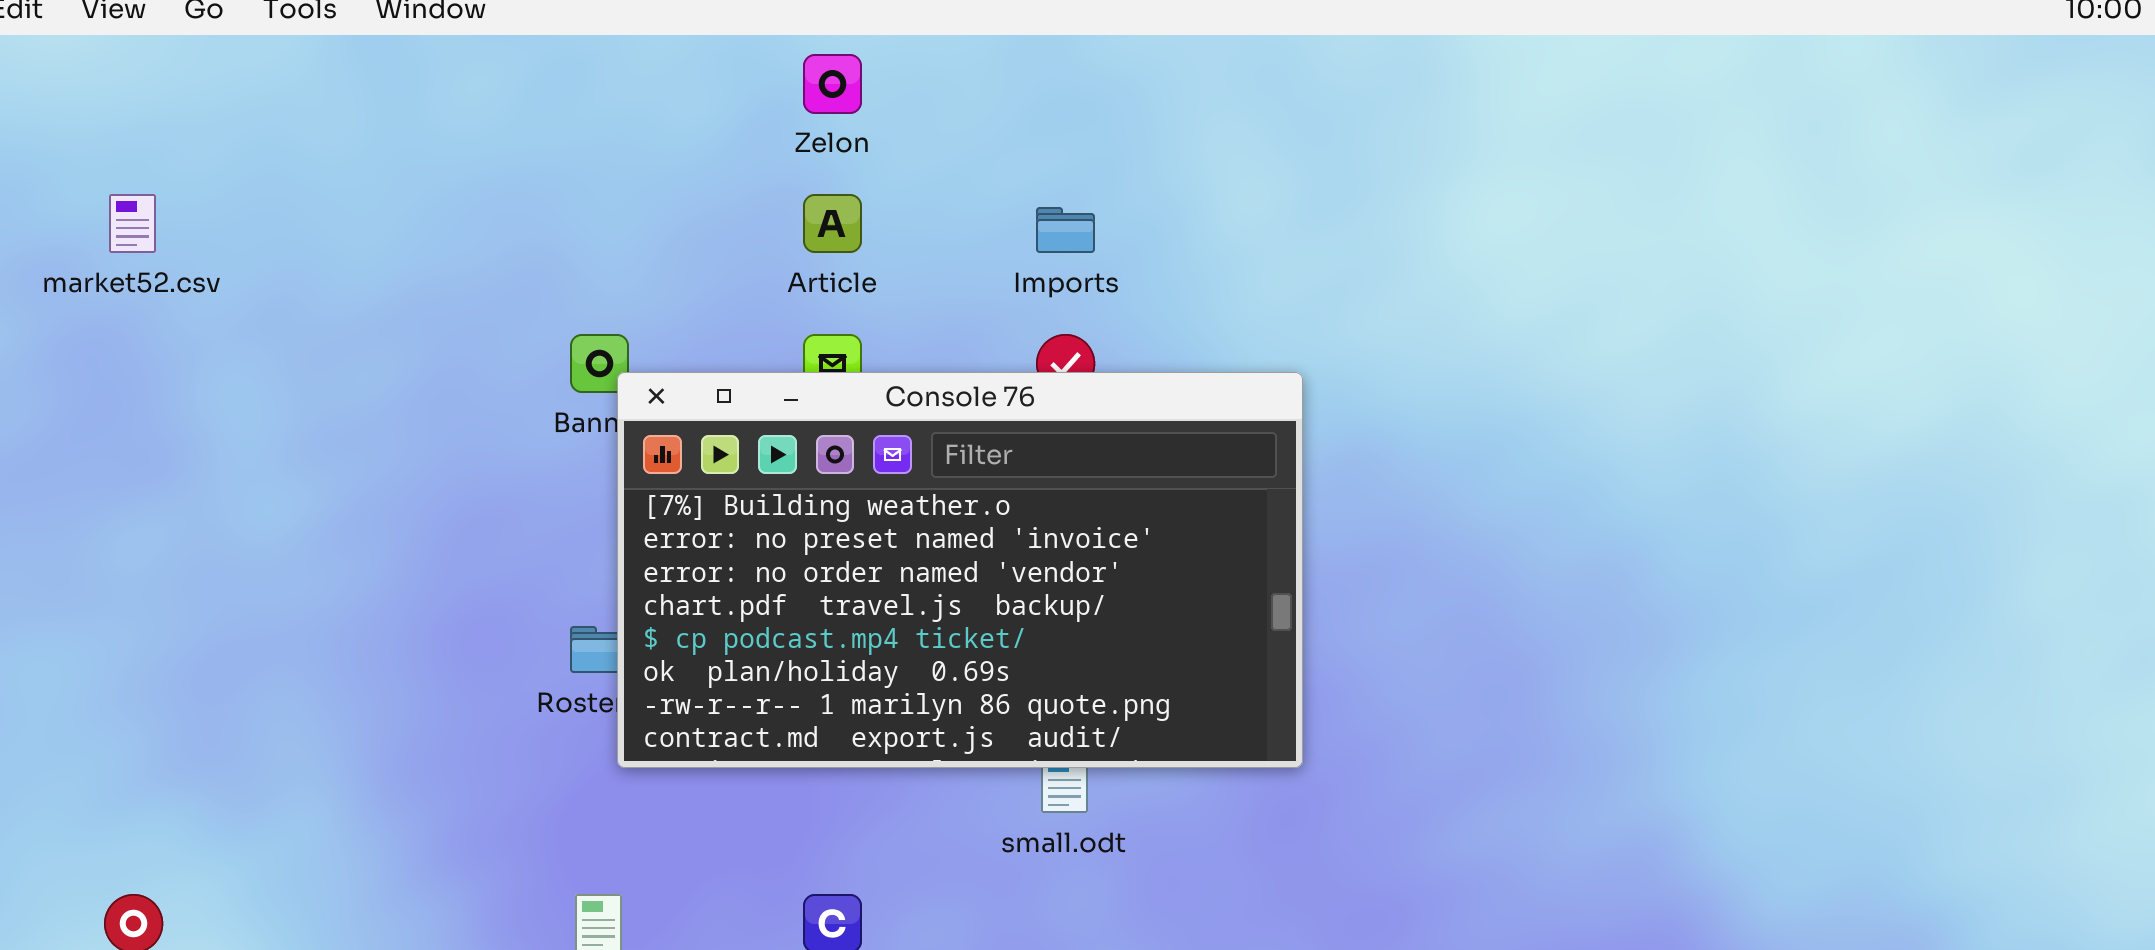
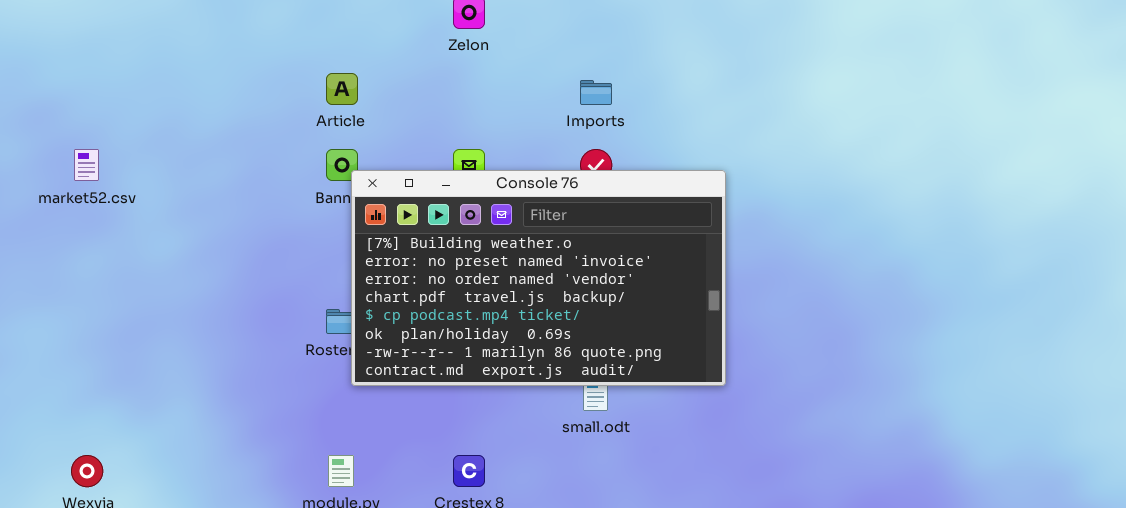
market52.csv: [109,194,156,253] -> [74,149,99,181], moved
Article: [803,194,862,253] -> [326,73,358,105], moved

